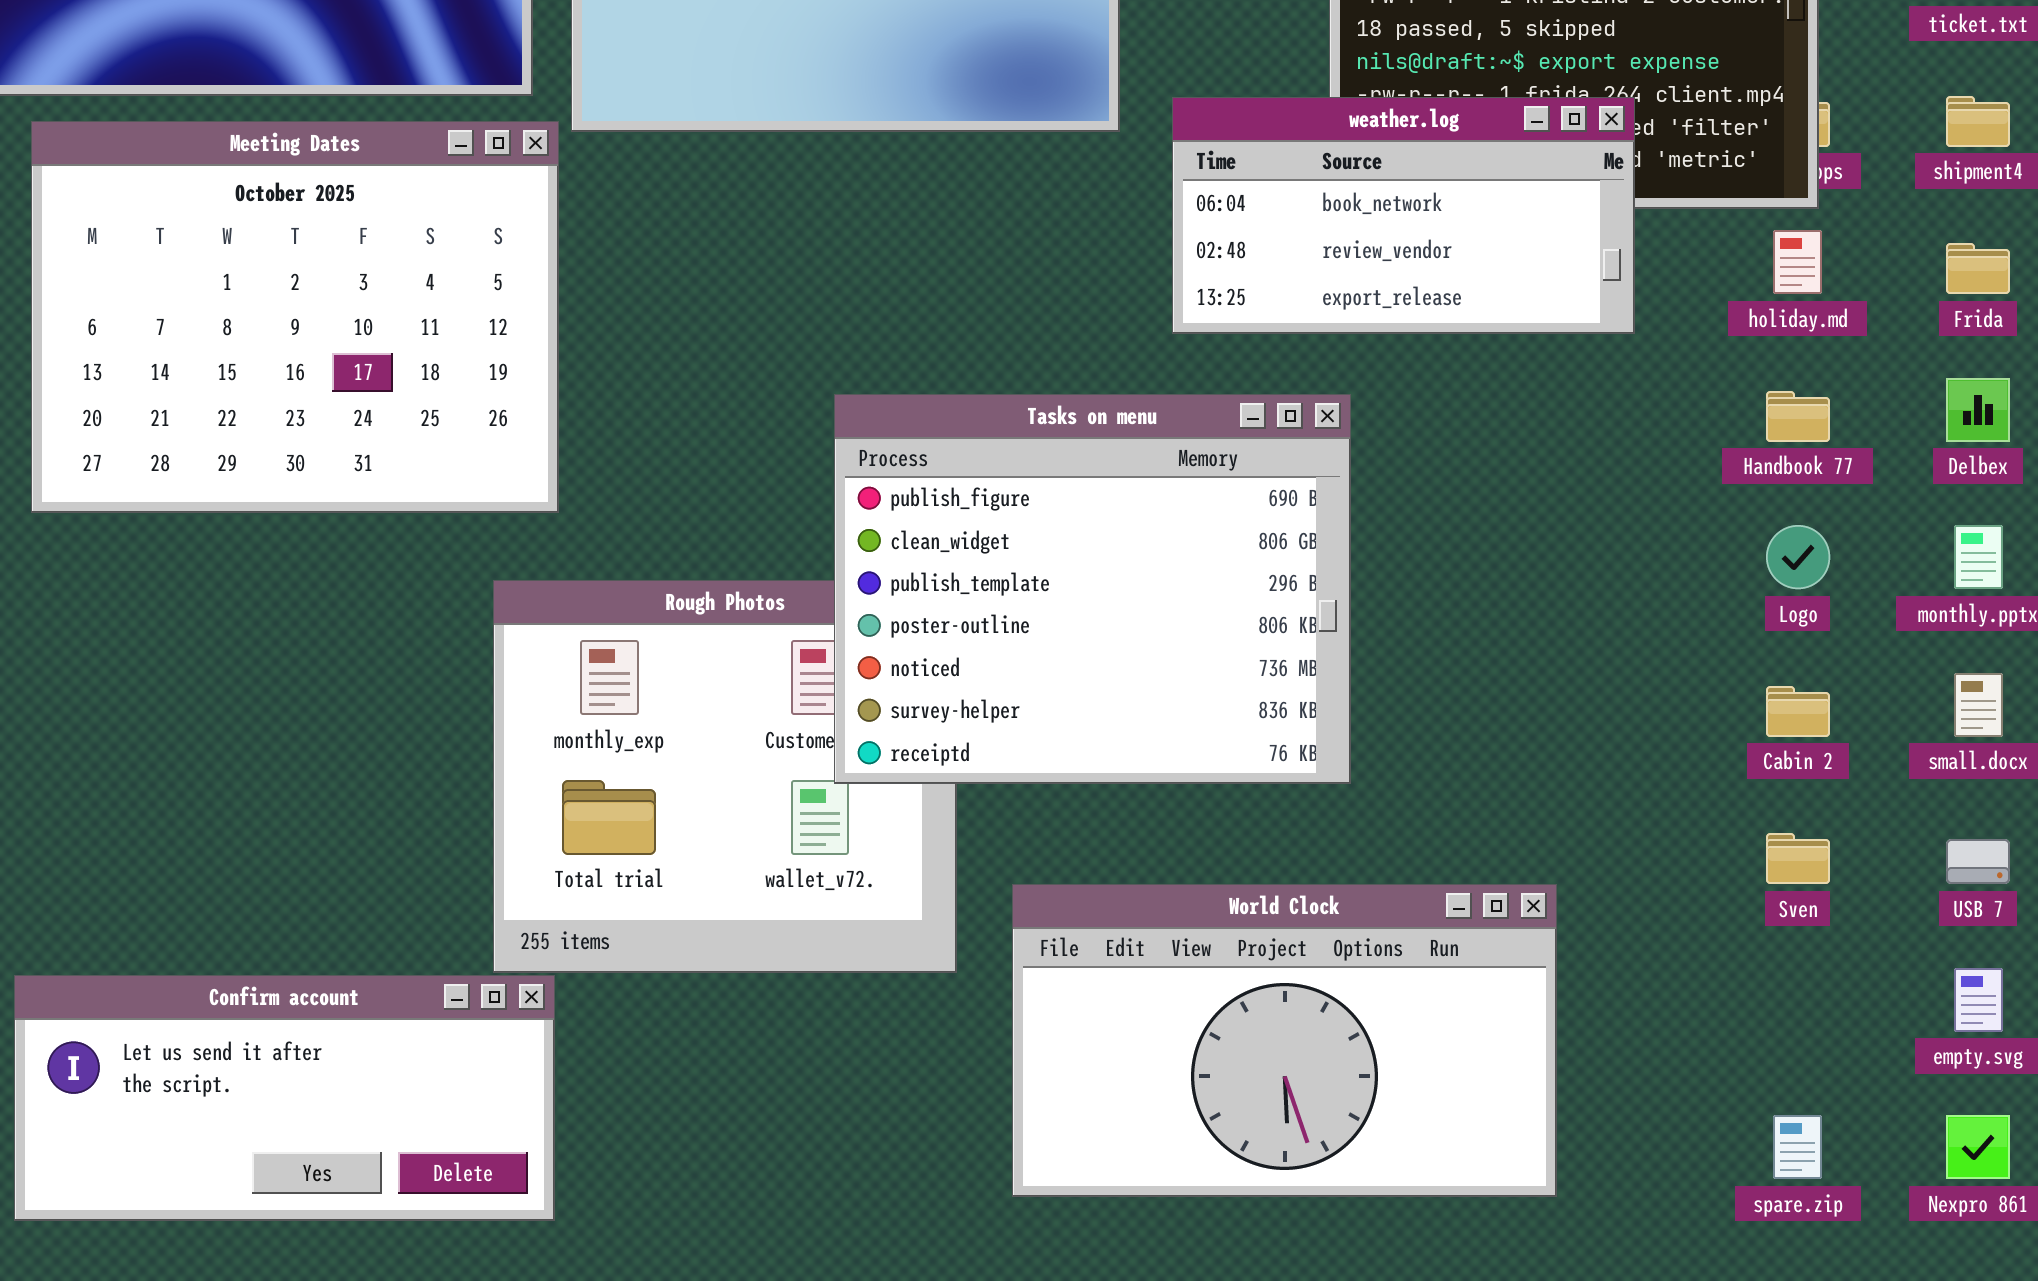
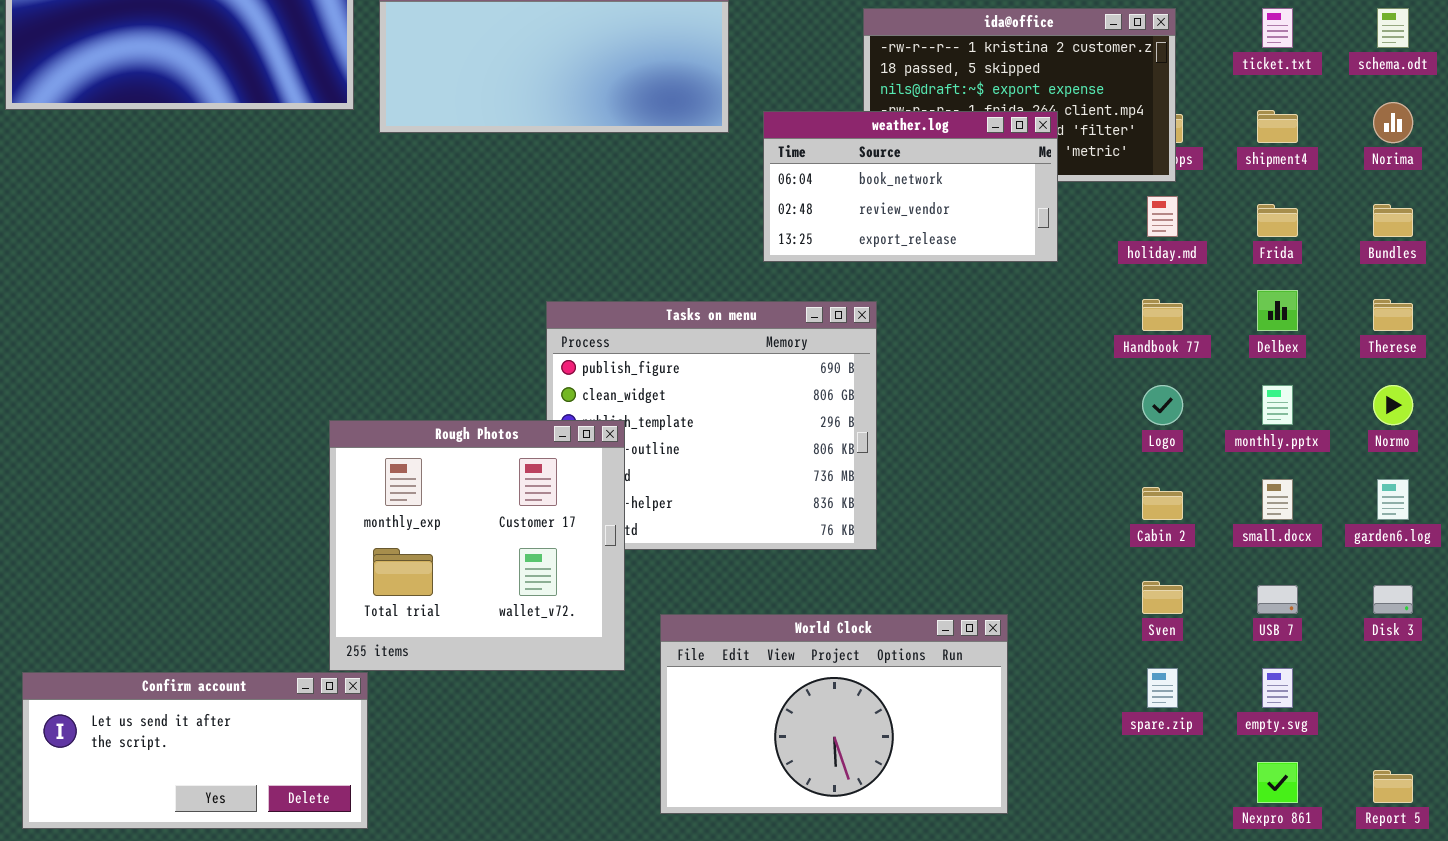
Meeting Dates: [31,121,559,513] -> none, closed
Rough Photos: [493,580,957,973] -> [329,420,625,671], raised
spare.zip: [1773,1115,1822,1179] -> [1147,668,1178,708], moved

